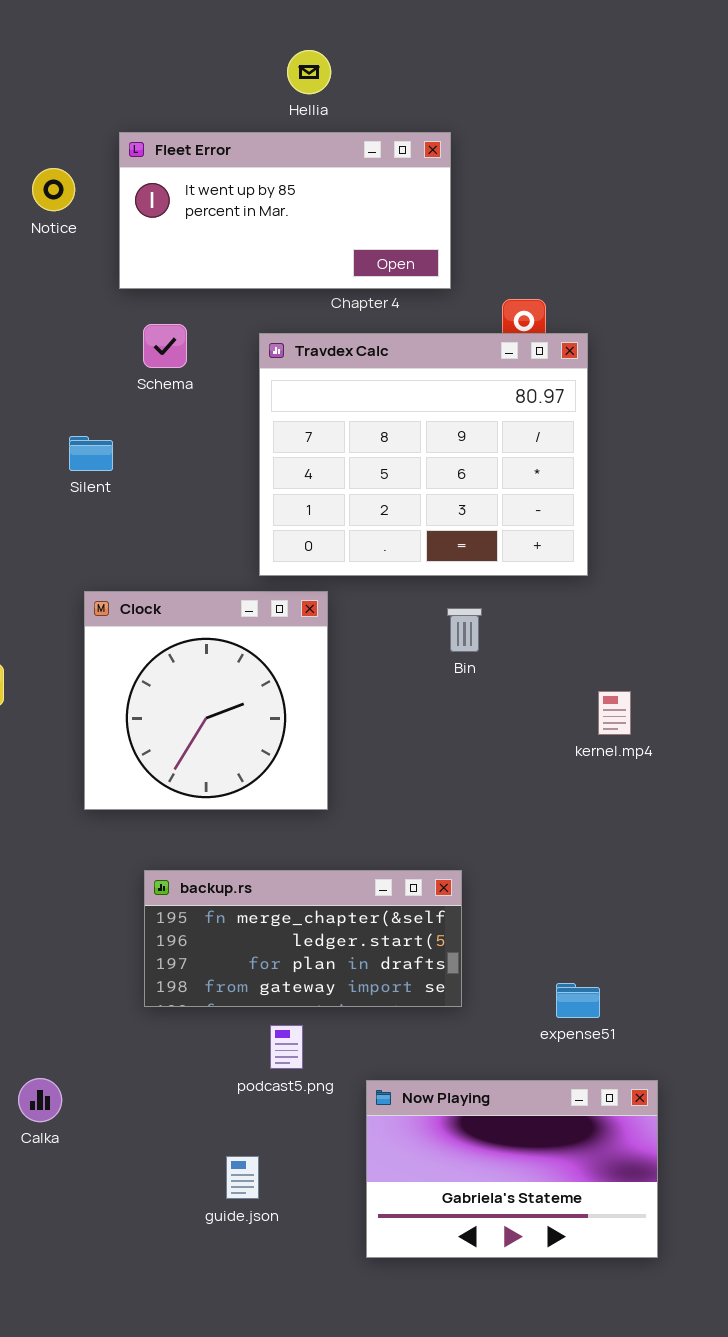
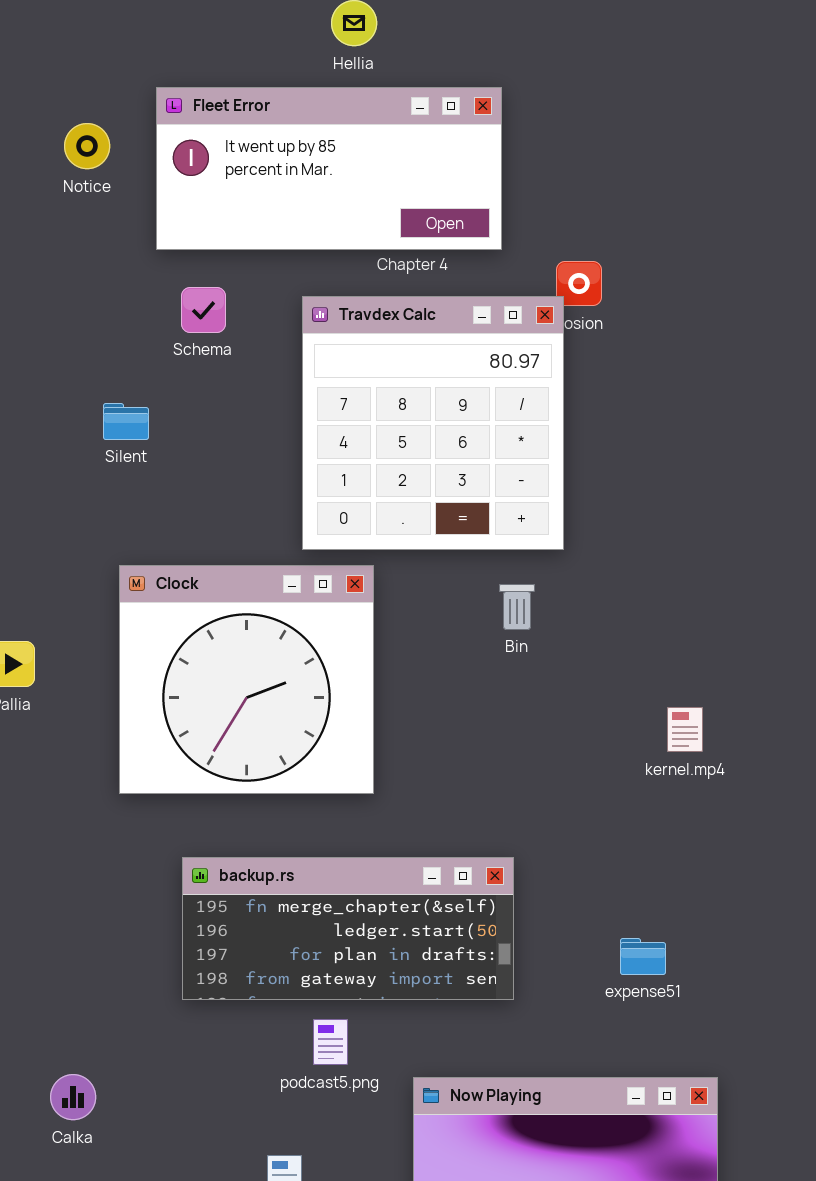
Travdex Calc: [259,333,588,576] -> [302,296,564,550], resized
kernel.mp4: [598,691,631,735] -> [667,707,703,752], moved
expense51: [556,983,600,1018] -> [620,938,666,975], moved

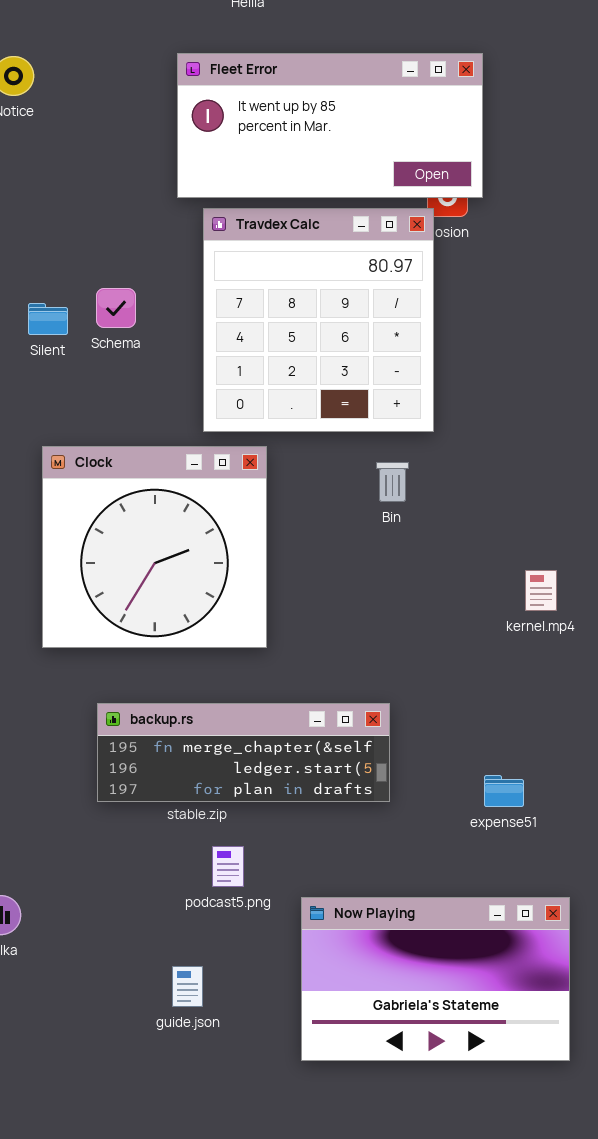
Fleet Error: [156,87,502,250] -> [177,53,483,198], moved
Schema: [181,287,226,333] -> [96,288,136,328], moved
backup.rs: [182,857,514,1000] -> [97,703,390,802], resized

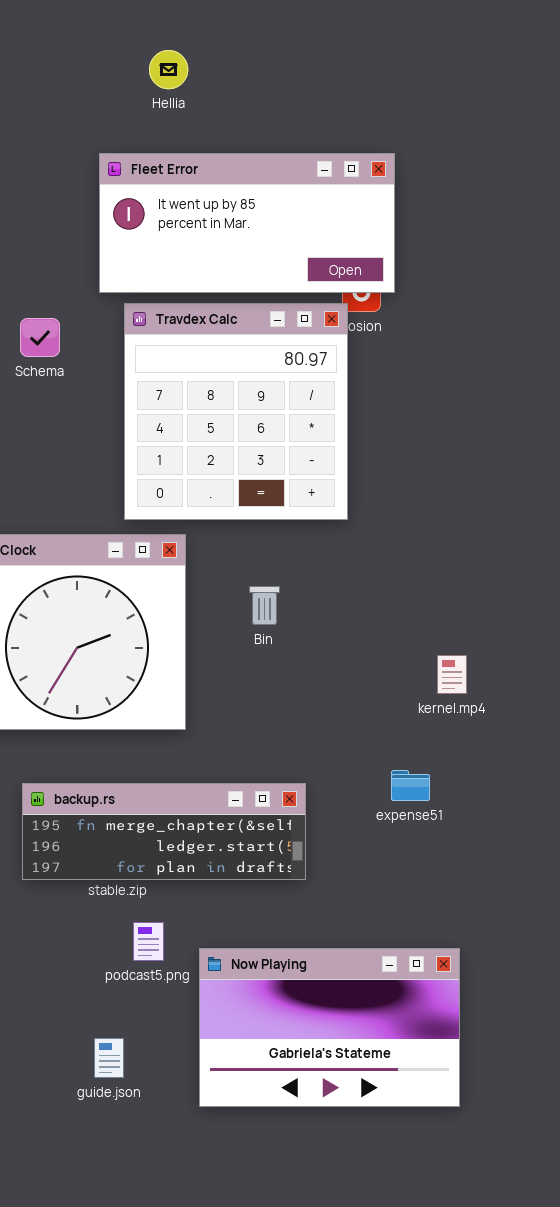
Schema: [96,288,136,328] -> [20,318,60,357], moved
Bin: [376,462,409,502] -> [249,586,280,625], moved
expense51: [484,775,524,807] -> [391,770,430,801], moved
Now Playing: [301,897,570,1061] -> [199,948,460,1107], moved

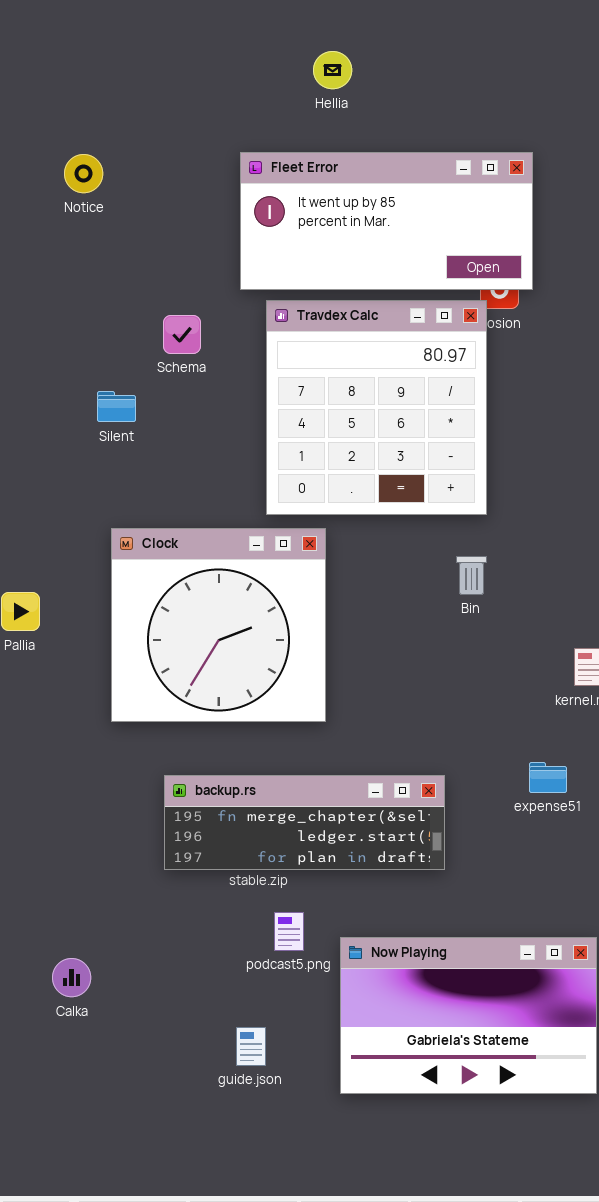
Hellia: [149,50,188,89] -> [313,51,352,89], moved
Bin: [249,586,280,625] -> [456,556,487,595], moved

